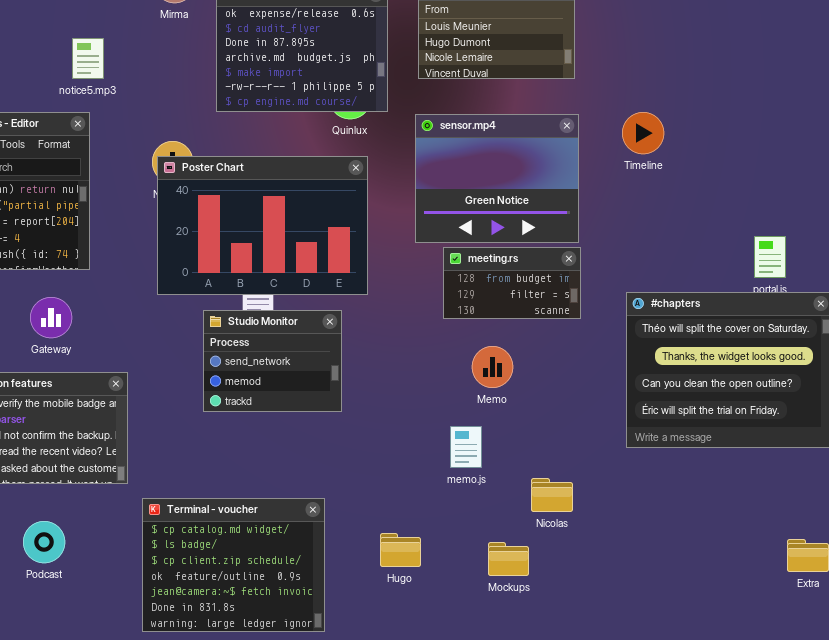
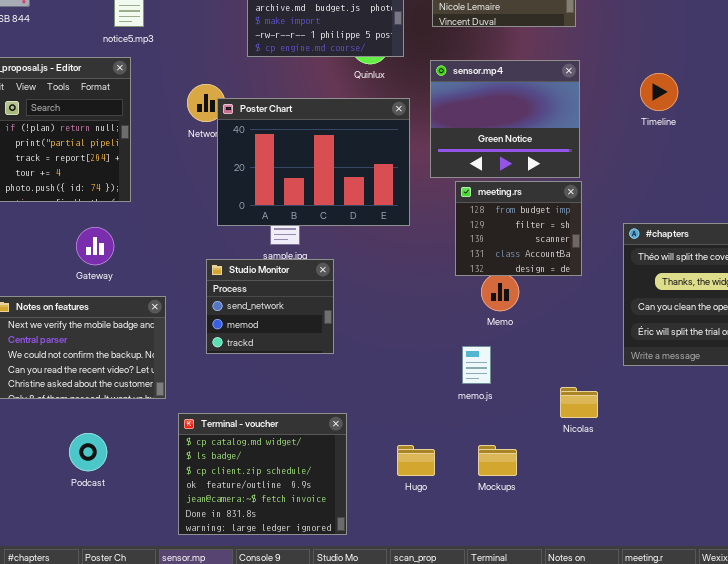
Timeline: [622,112,664,154] -> [640,73,678,111], moved
Poster Chart: [157,156,368,295] -> [217,98,410,226], moved
meeting.rs: [443,247,581,319] -> [455,181,582,276], resized
Studio Monitor: [203,310,342,412] -> [206,259,334,354], moved
Nicolas: [531,478,573,512] -> [560,387,598,418], moved
Mockups: [488,542,529,576] -> [478,445,517,476], moved

